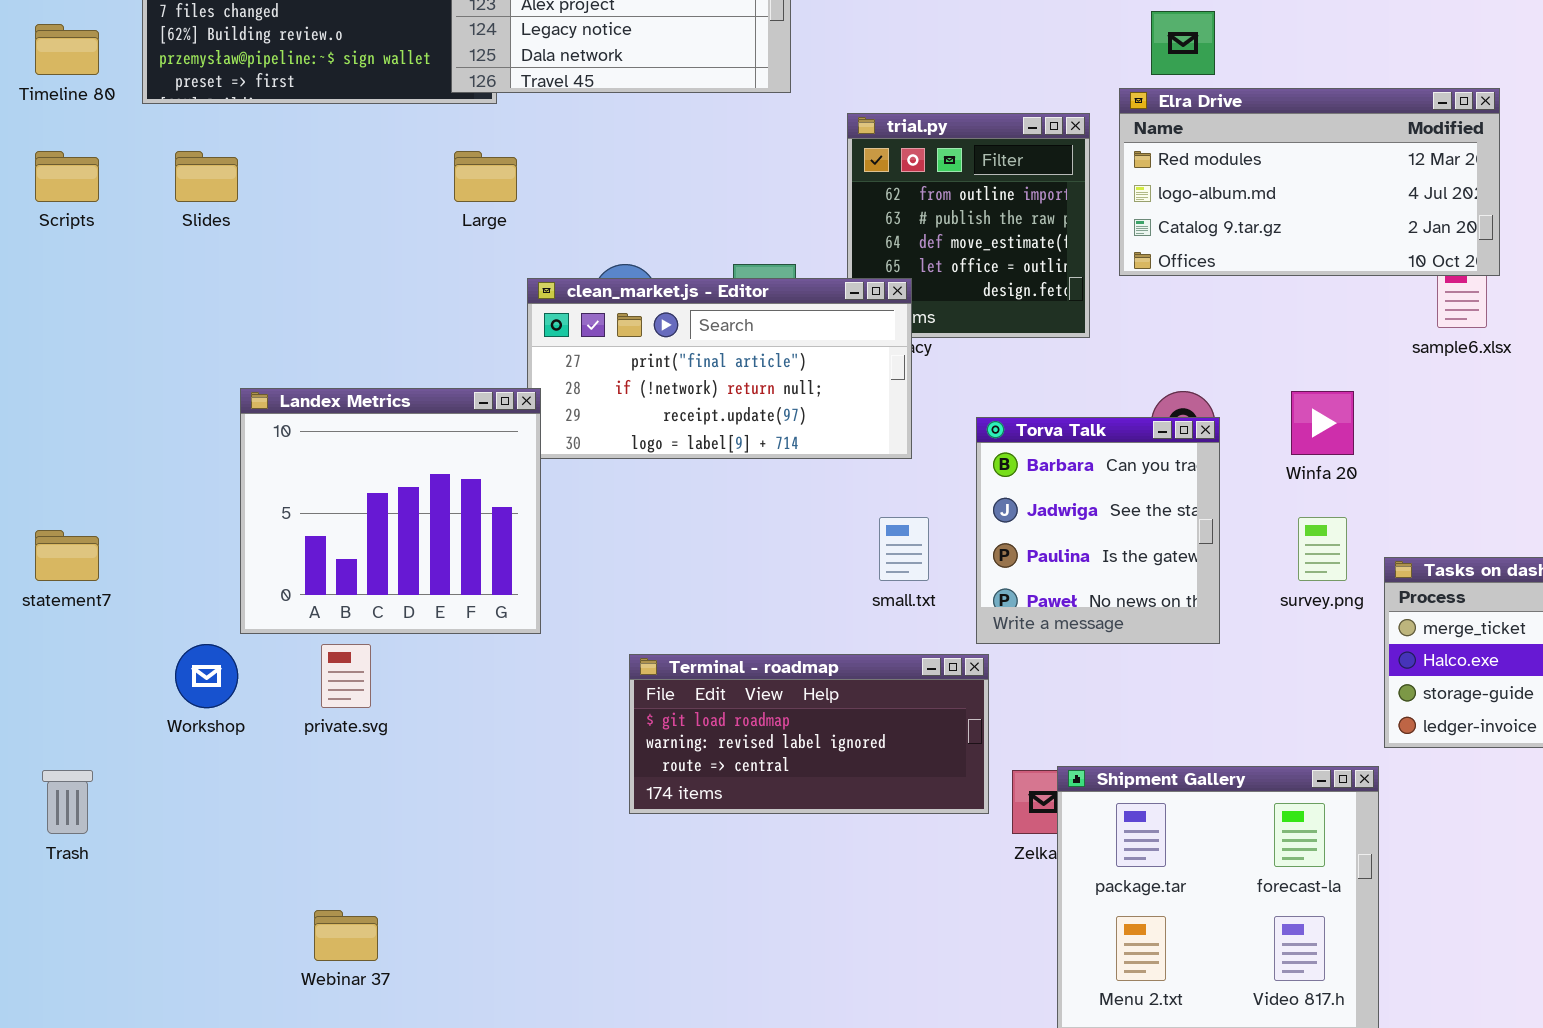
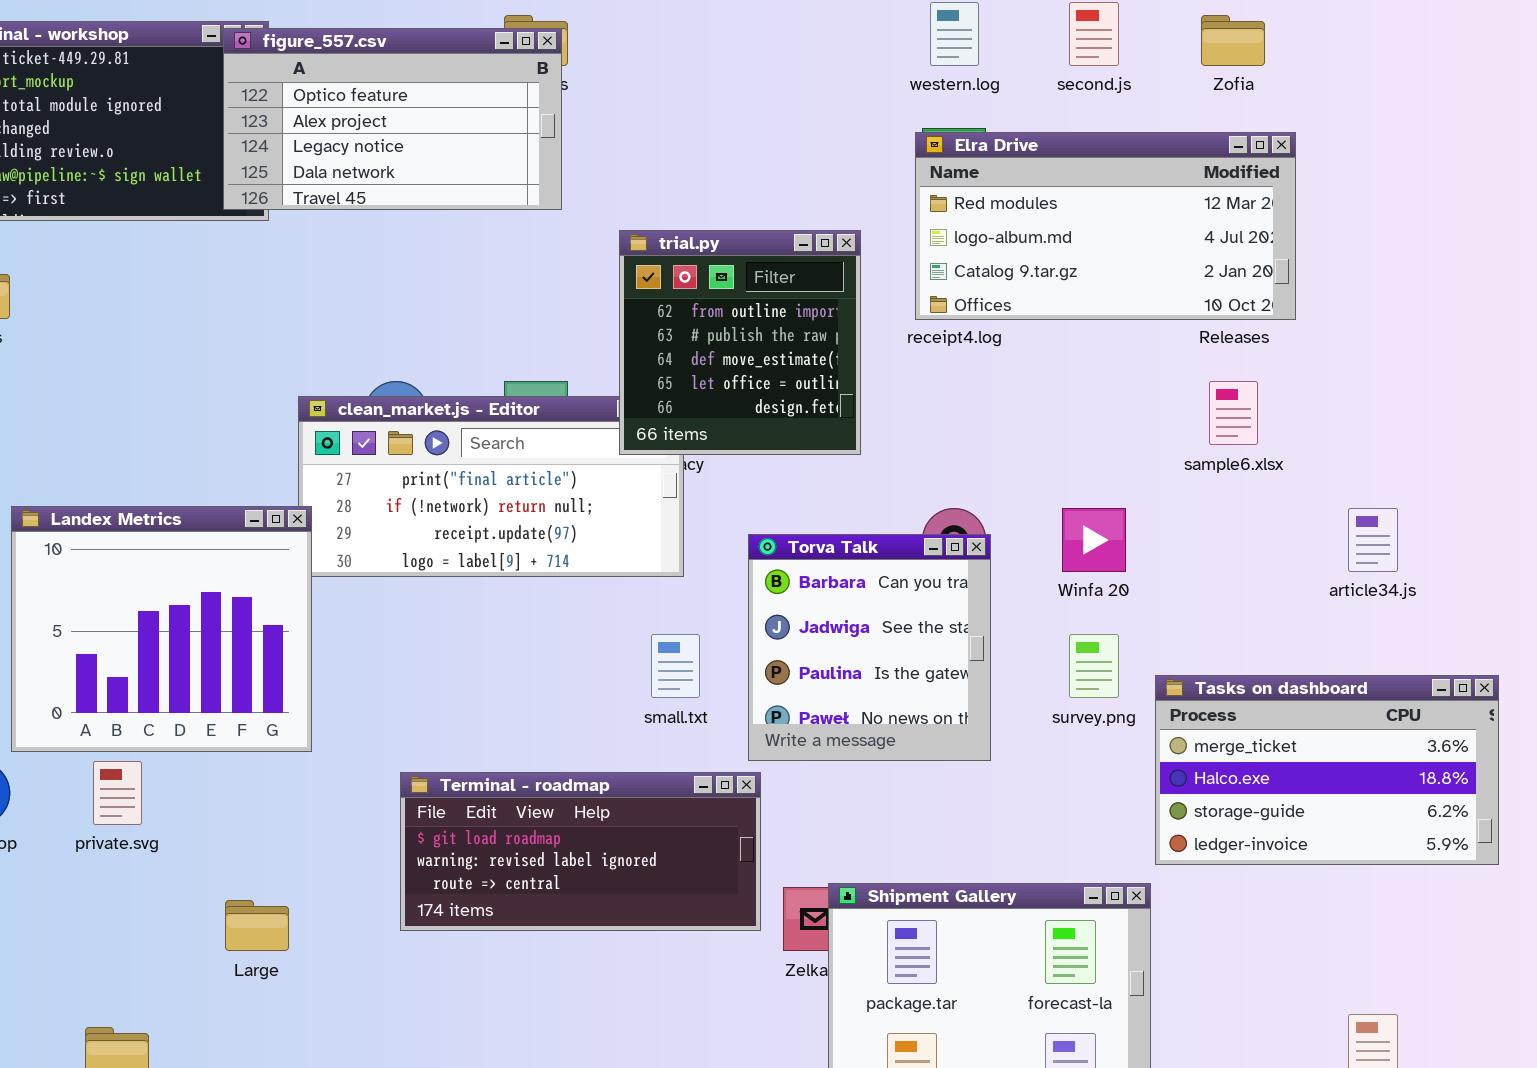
Elra Drive: [1119,88,1500,276] -> [915,132,1296,320], moved
trial.py: [847,113,1090,338] -> [619,230,861,455], raised
Large: [454,151,517,202] -> [225,900,289,951], moved

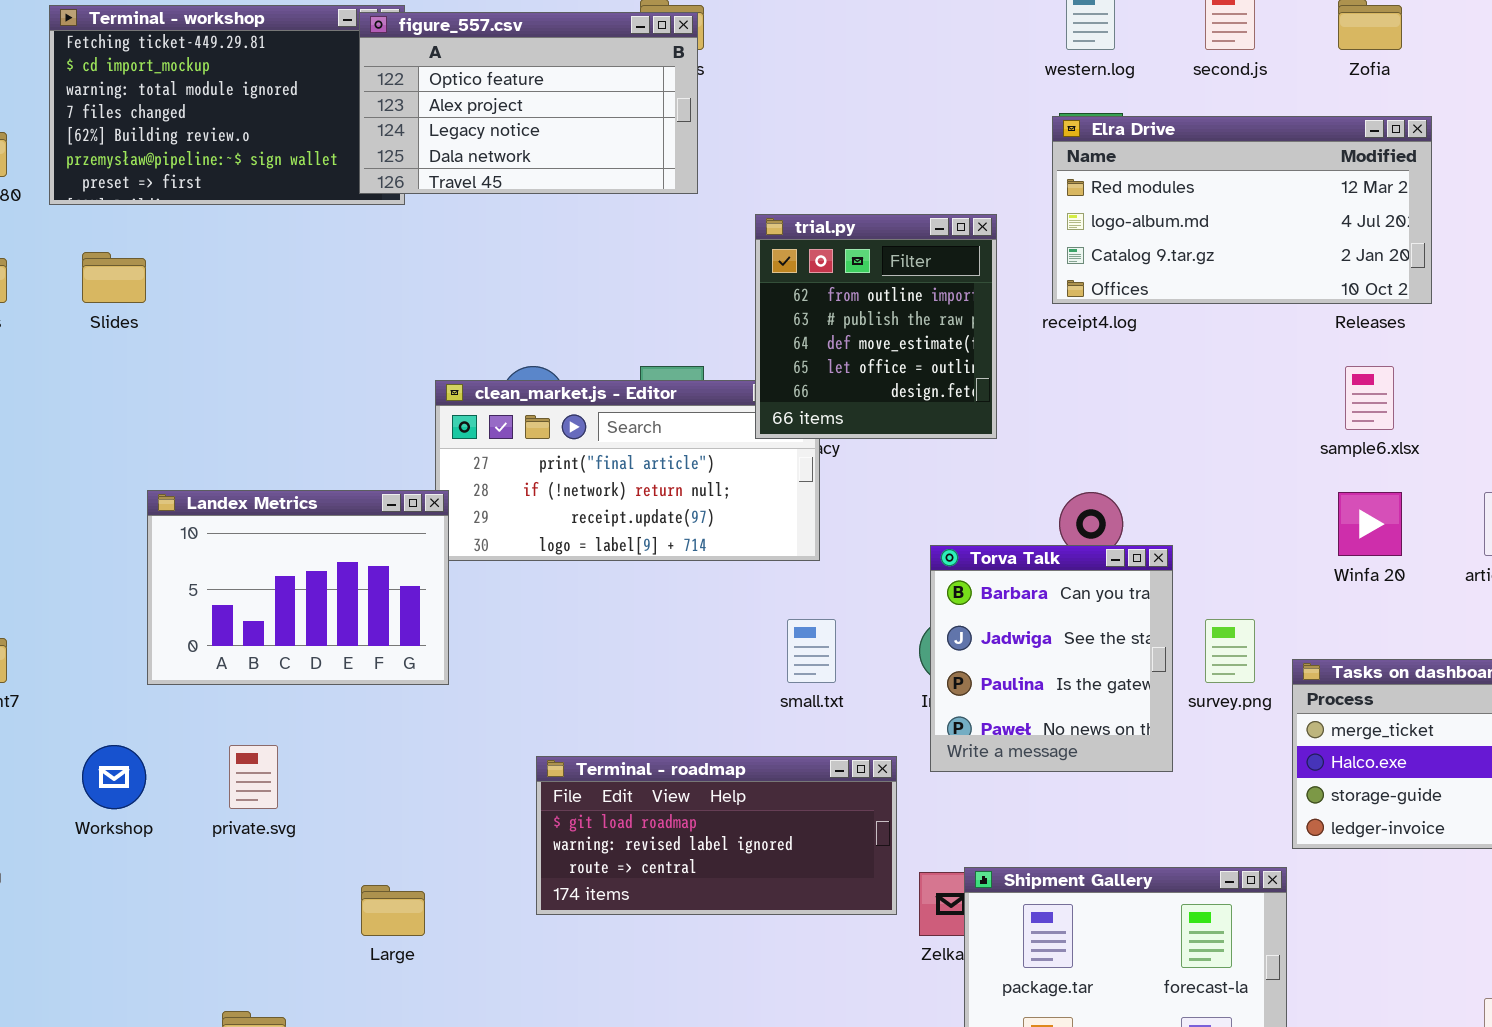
Landex Metrics: [11,506,312,752] -> [147,490,449,685], resized
Winfa 20: [1062,508,1126,572] -> [1338,492,1402,556], moved
Torva Talk: [748,534,991,761] -> [930,545,1173,772], moved

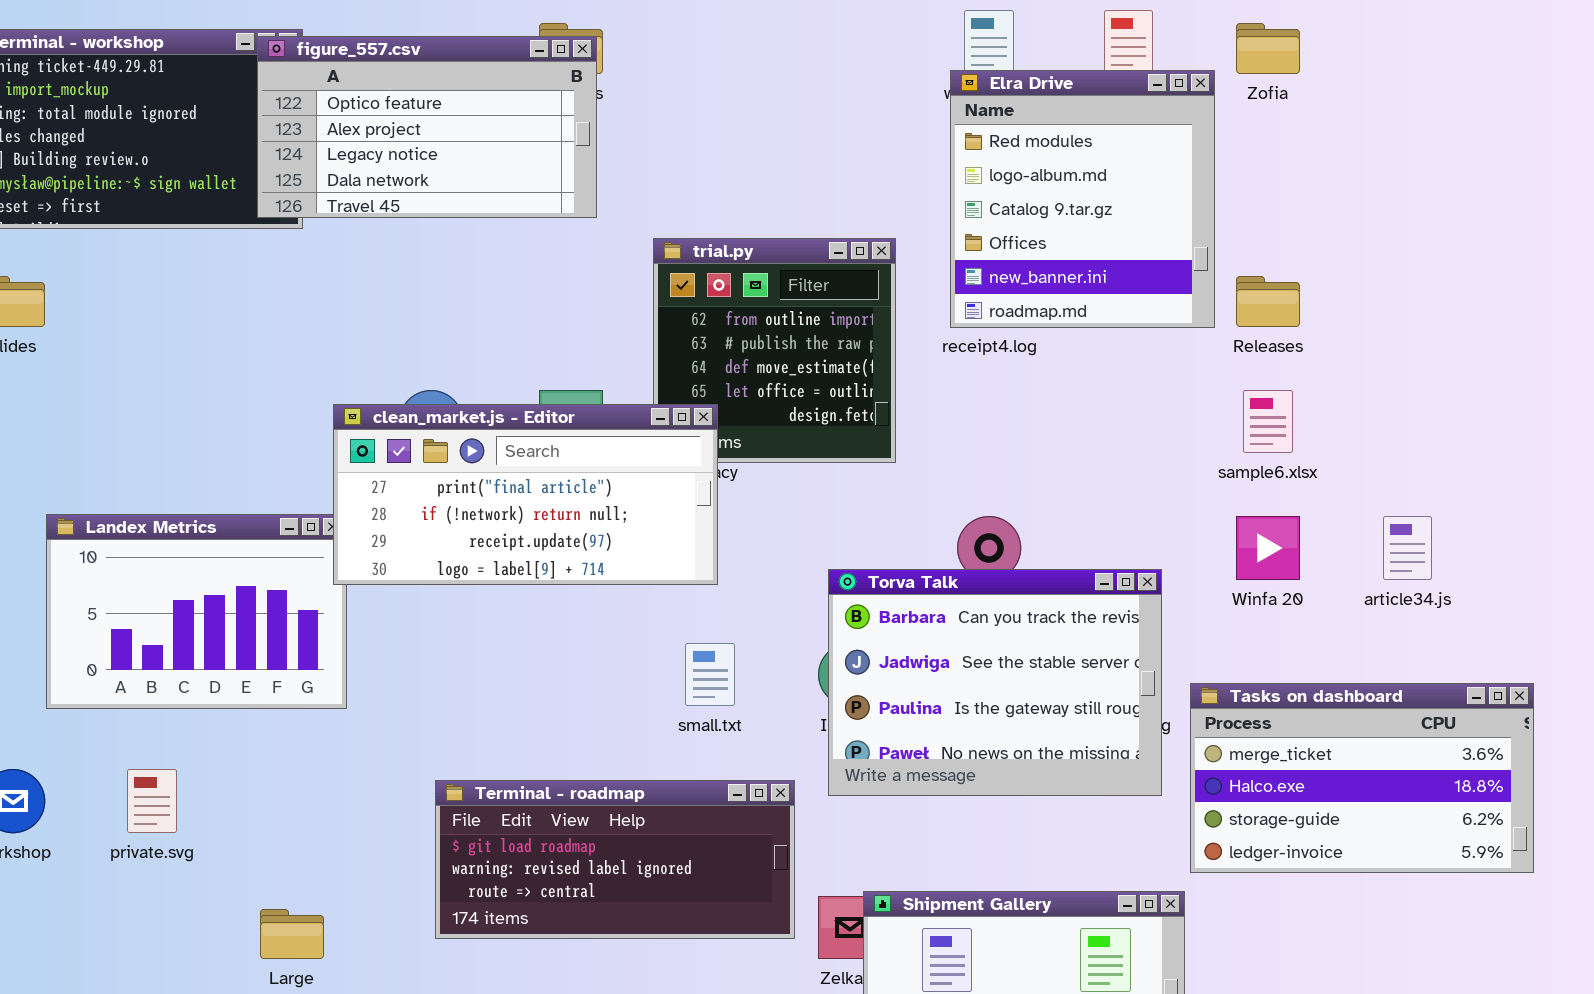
Elra Drive: [1052,116,1432,304] -> [950,70,1215,328], resized
clean_market.js - Editor: [435,380,820,561] -> [333,404,718,585], raised
Torva Talk: [930,545,1173,772] -> [828,569,1162,796], resized

